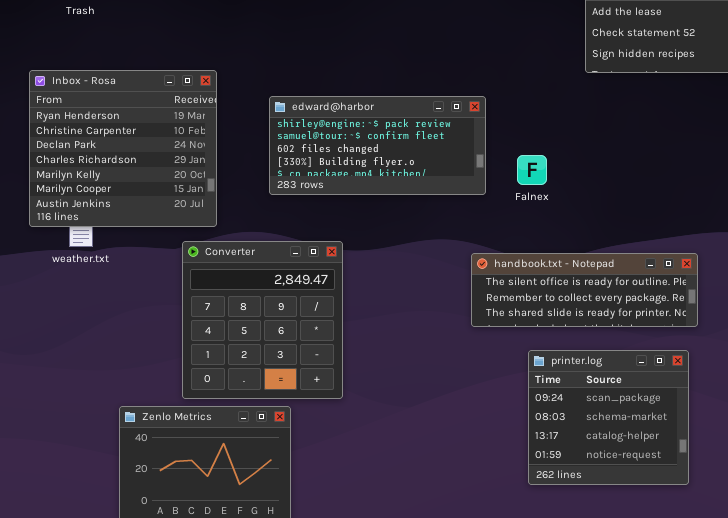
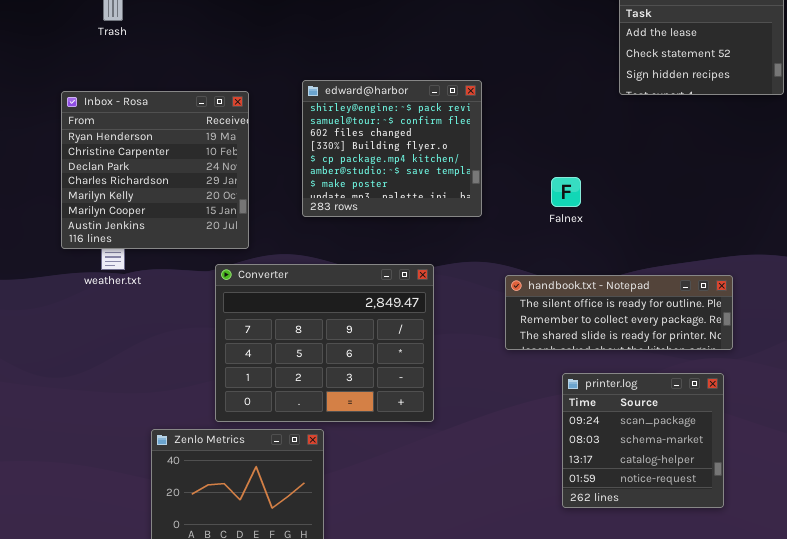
edward@harbor: [269,96,486,195] -> [302,80,482,217], resized
Converter: [182,241,343,399] -> [215,264,434,422], resized

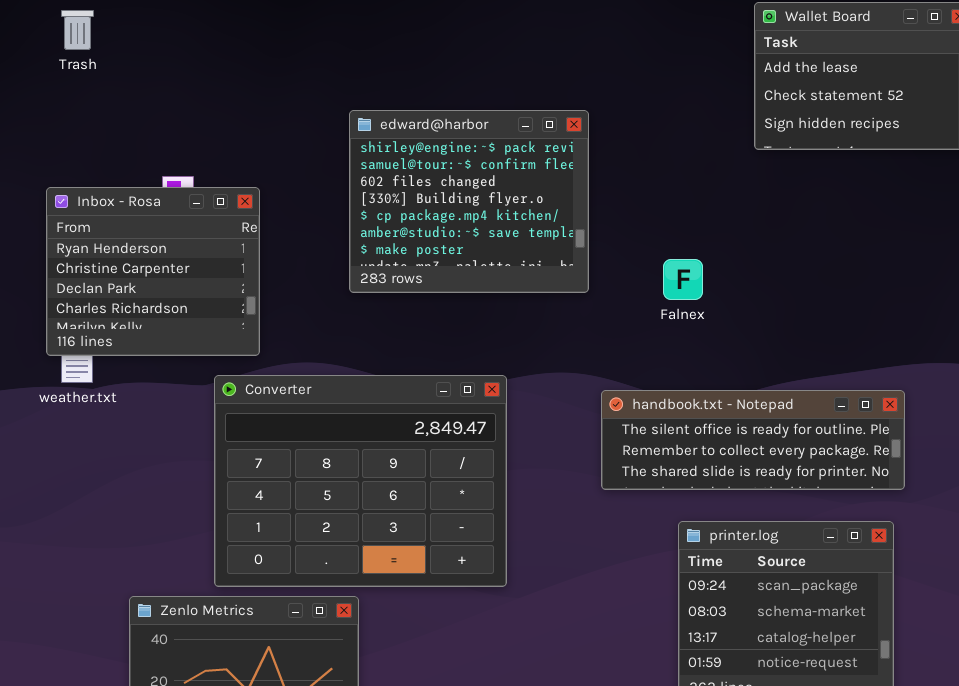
edward@harbor: [302,80,482,217] -> [349,110,589,293], moved
Inbox - Rosa: [61,91,249,249] -> [46,187,260,356], resized

